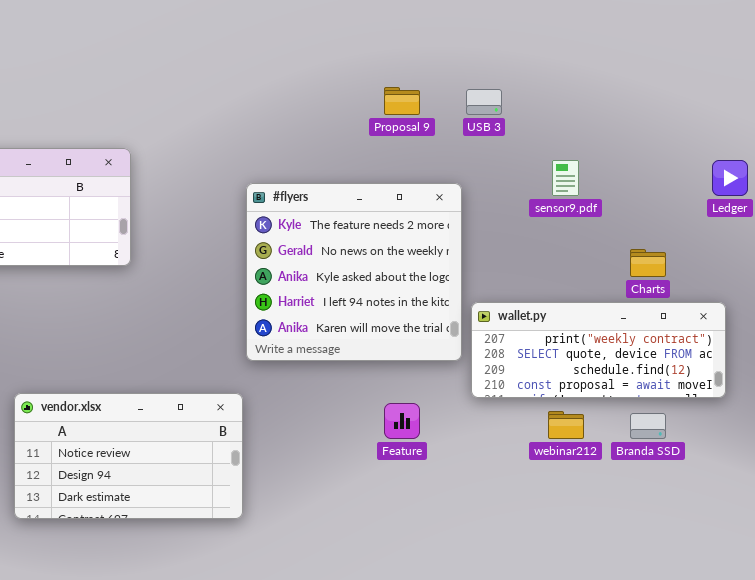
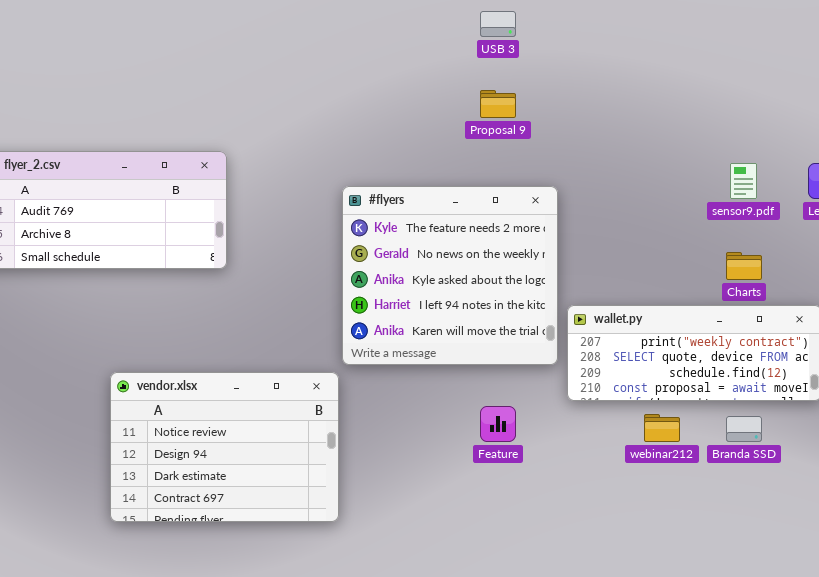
USB 3: [466,89,502,115] -> [480,11,516,37], moved
sensor9.pdf: [552,160,579,196] -> [730,163,757,199], moved
vendor.xlsx: [14,393,243,519] -> [110,372,339,522], resized

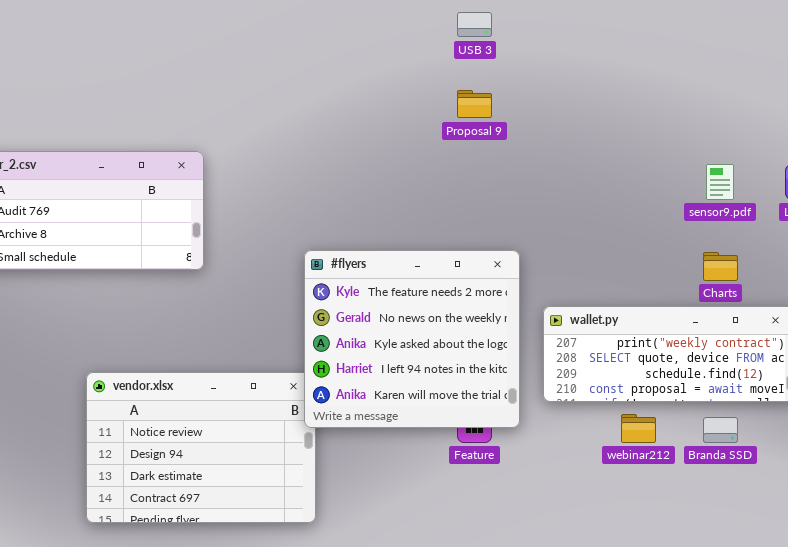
#flyers: [342,186,558,365] -> [304,250,520,428], moved

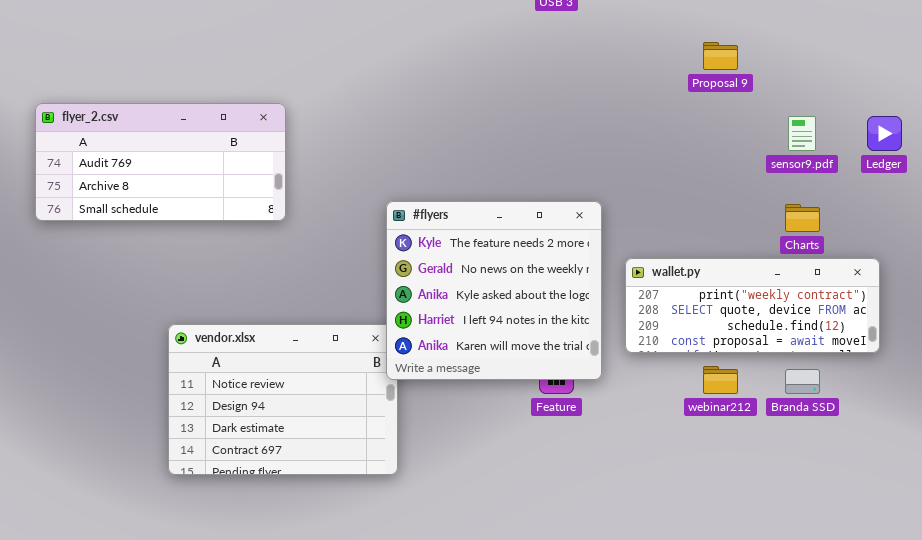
Proposal 9: [457,90,492,118] -> [703,42,738,70], moved

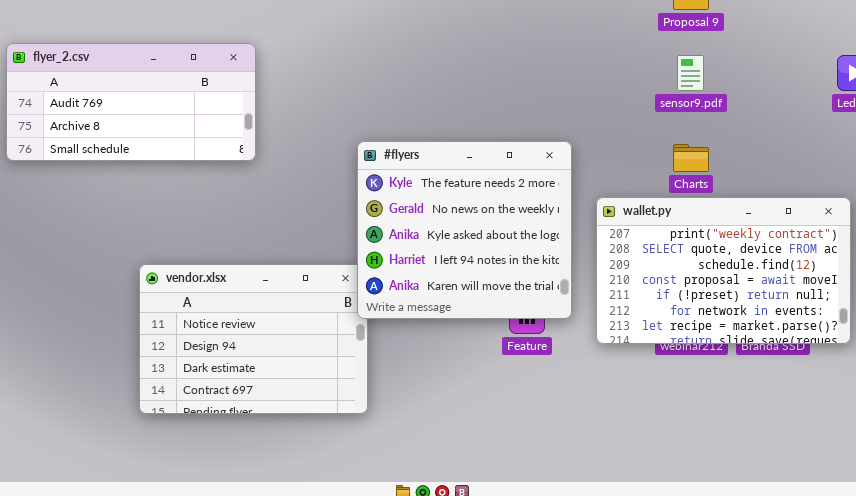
sensor9.pdf: [788,116,816,151] -> [677,55,704,91], moved
Charts: [785,204,820,232] -> [673,144,709,172], moved
wallet.py: [625,258,880,353] -> [596,197,851,344], resized

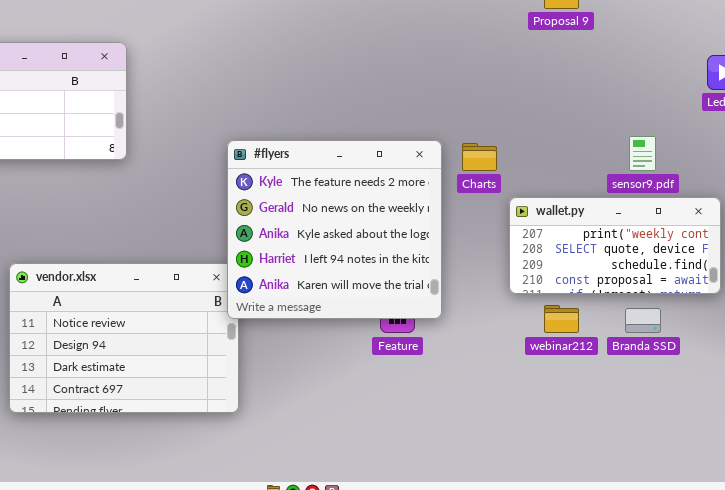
sensor9.pdf: [677,55,704,91] -> [629,136,656,171], moved
Charts: [673,144,709,172] -> [462,143,497,171], moved
wallet.py: [596,197,851,344] -> [509,197,721,294], resized

